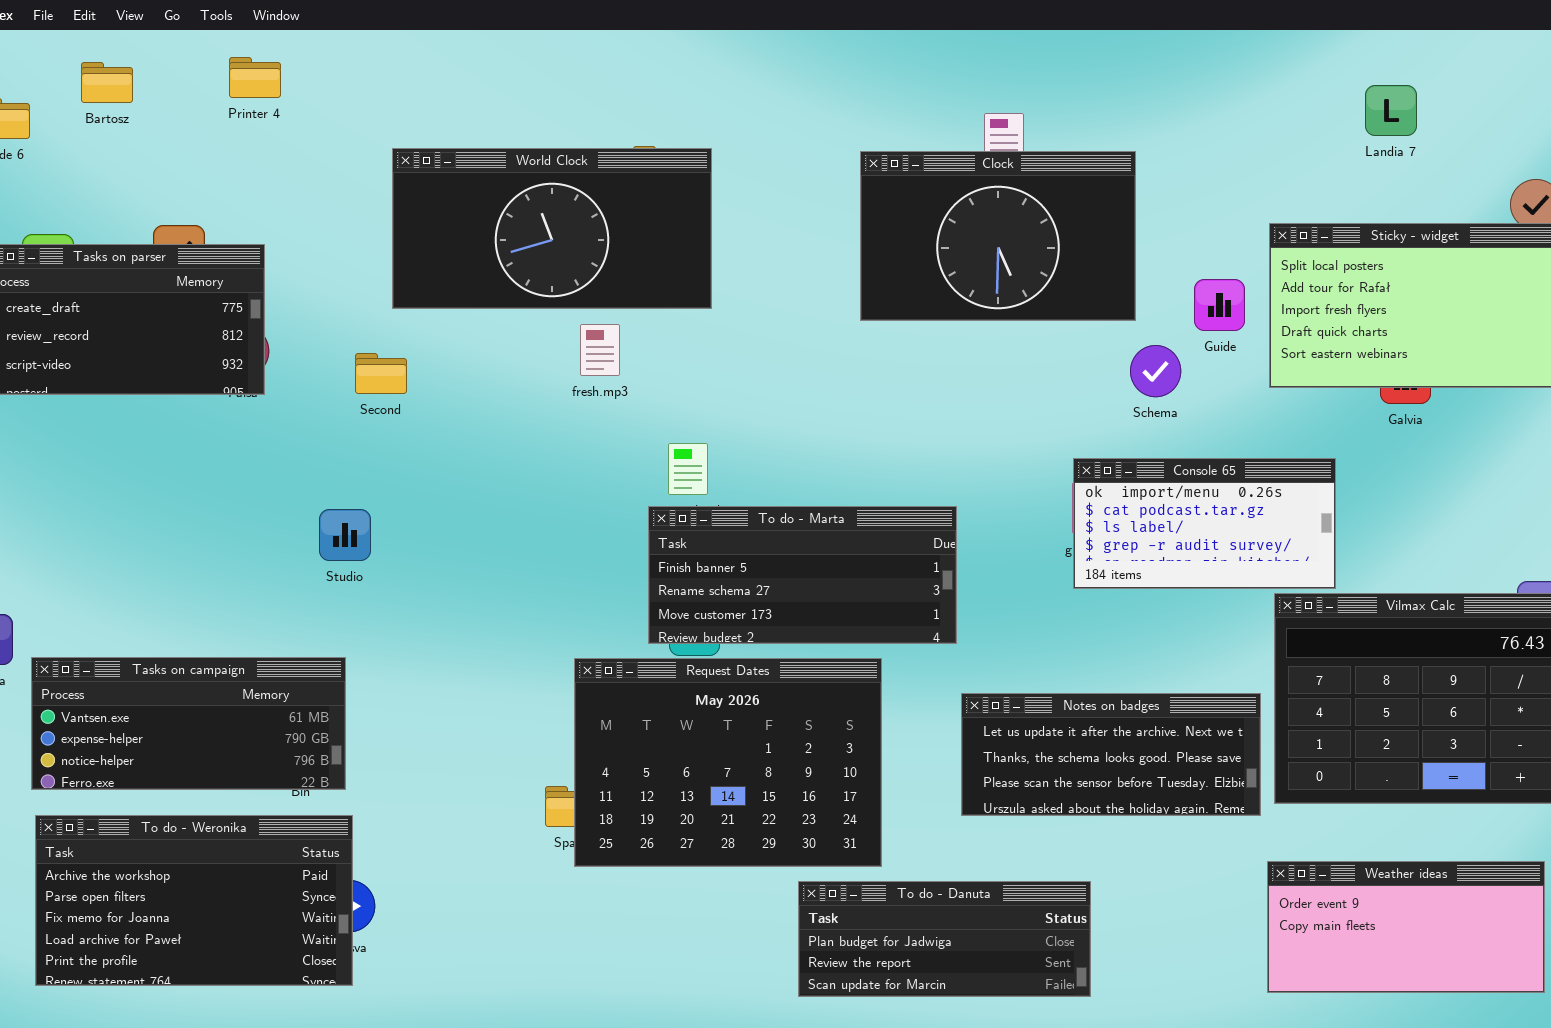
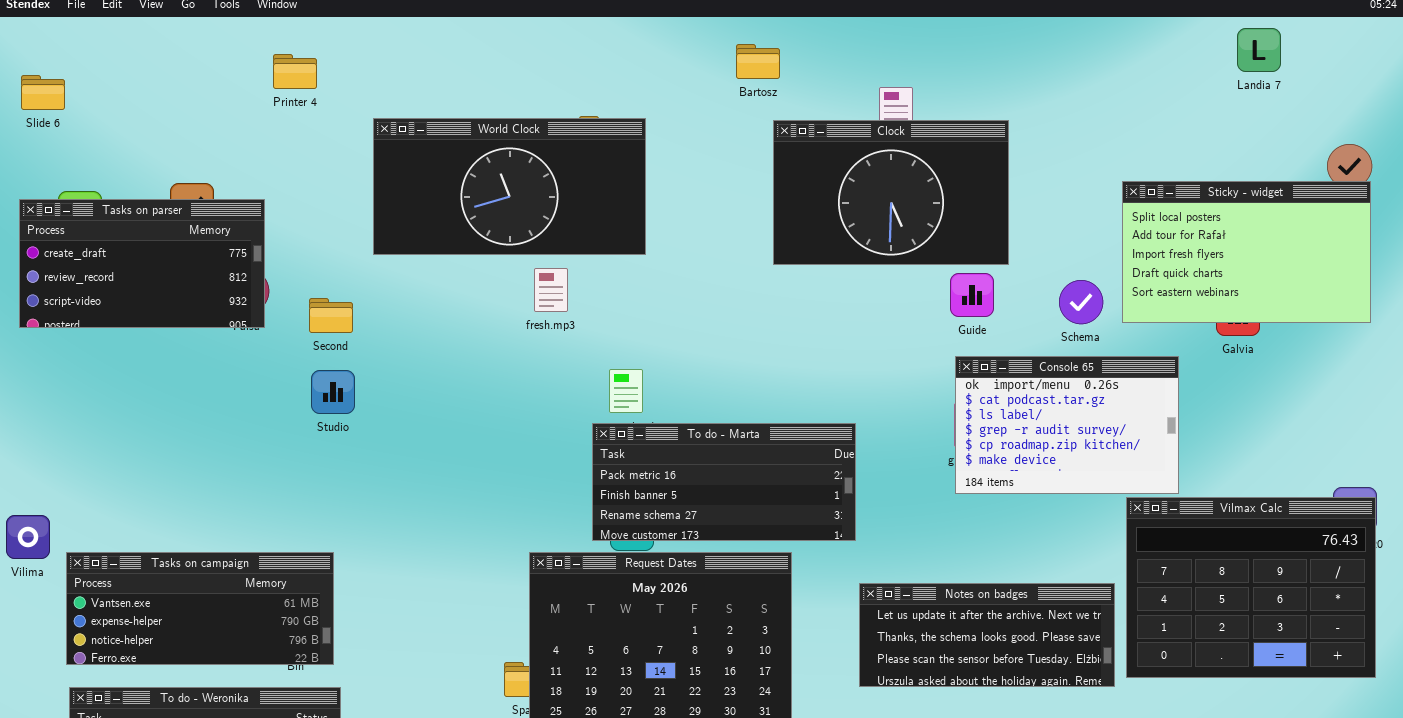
Printer 4: [229,57,281,98] -> [273,54,317,89], moved
Bartosz: [81,62,133,103] -> [736,44,780,79], moved
Landia 7: [1365,85,1417,136] -> [1237,28,1281,72], moved
Guide: [1194,279,1245,331] -> [950,273,994,317], moved
Schema: [1130,345,1181,397] -> [1059,280,1103,324], moved
Second: [355,353,407,394] -> [309,298,353,333], moved
Console 65: [1073,458,1336,589] -> [955,356,1179,494], resized
To do - Marta: [648,506,957,644] -> [592,423,856,541], scrolled up 1 row
Studio: [319,509,371,561] -> [311,370,355,414], moved

